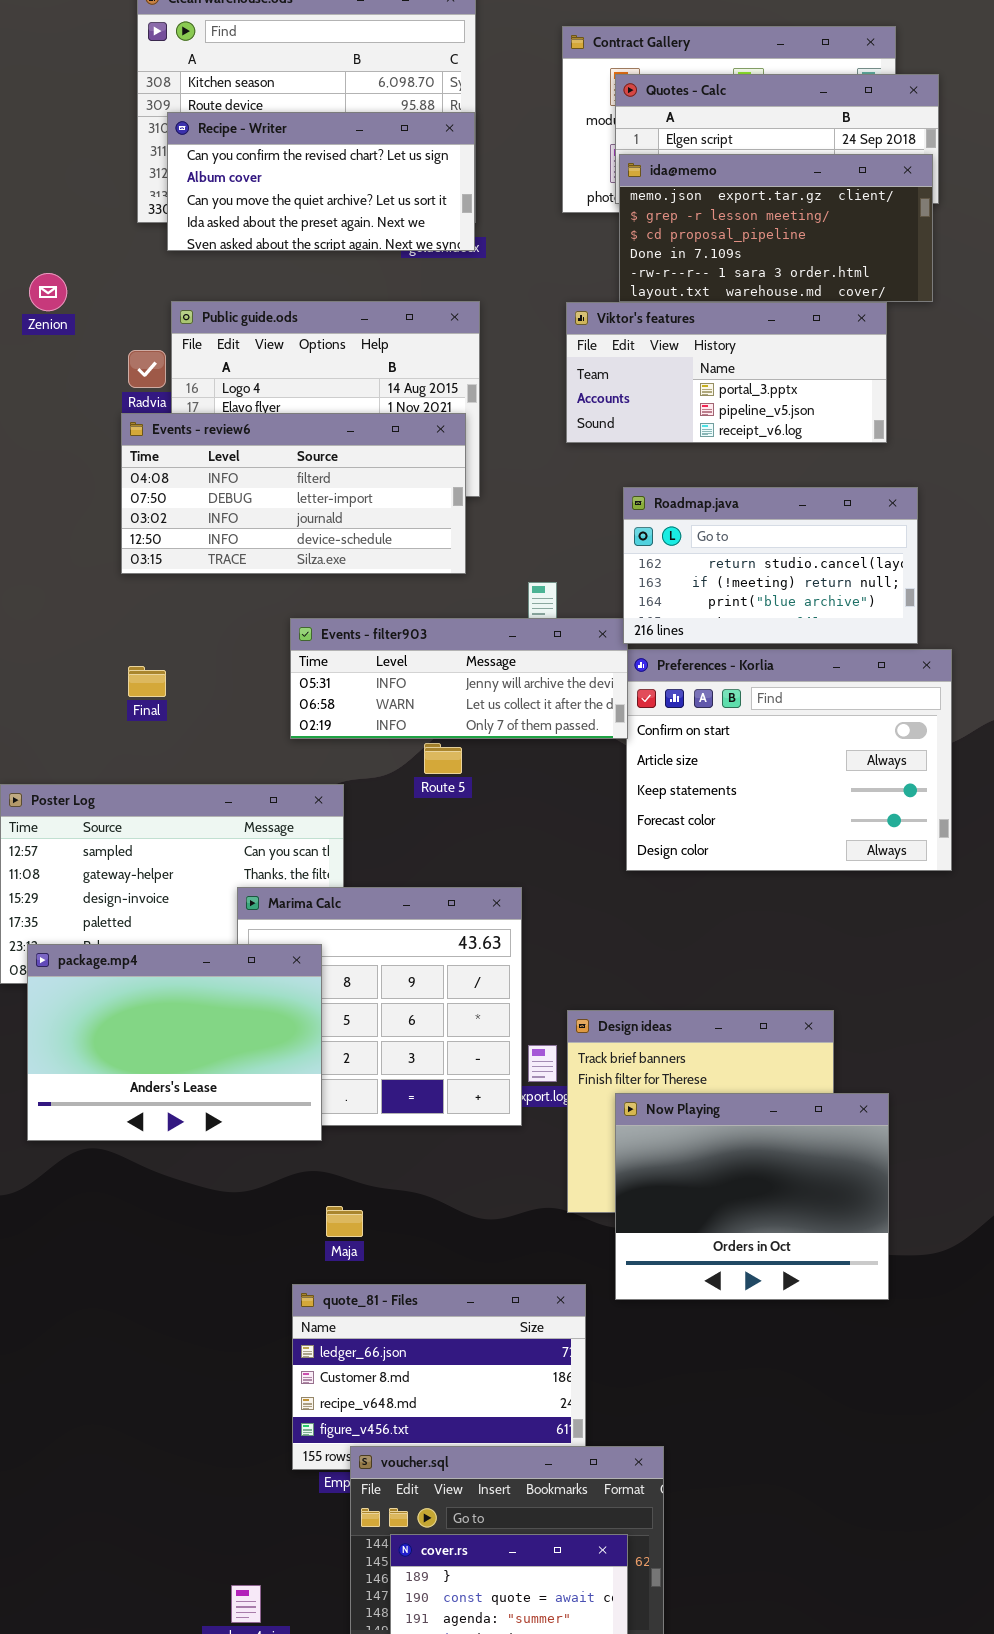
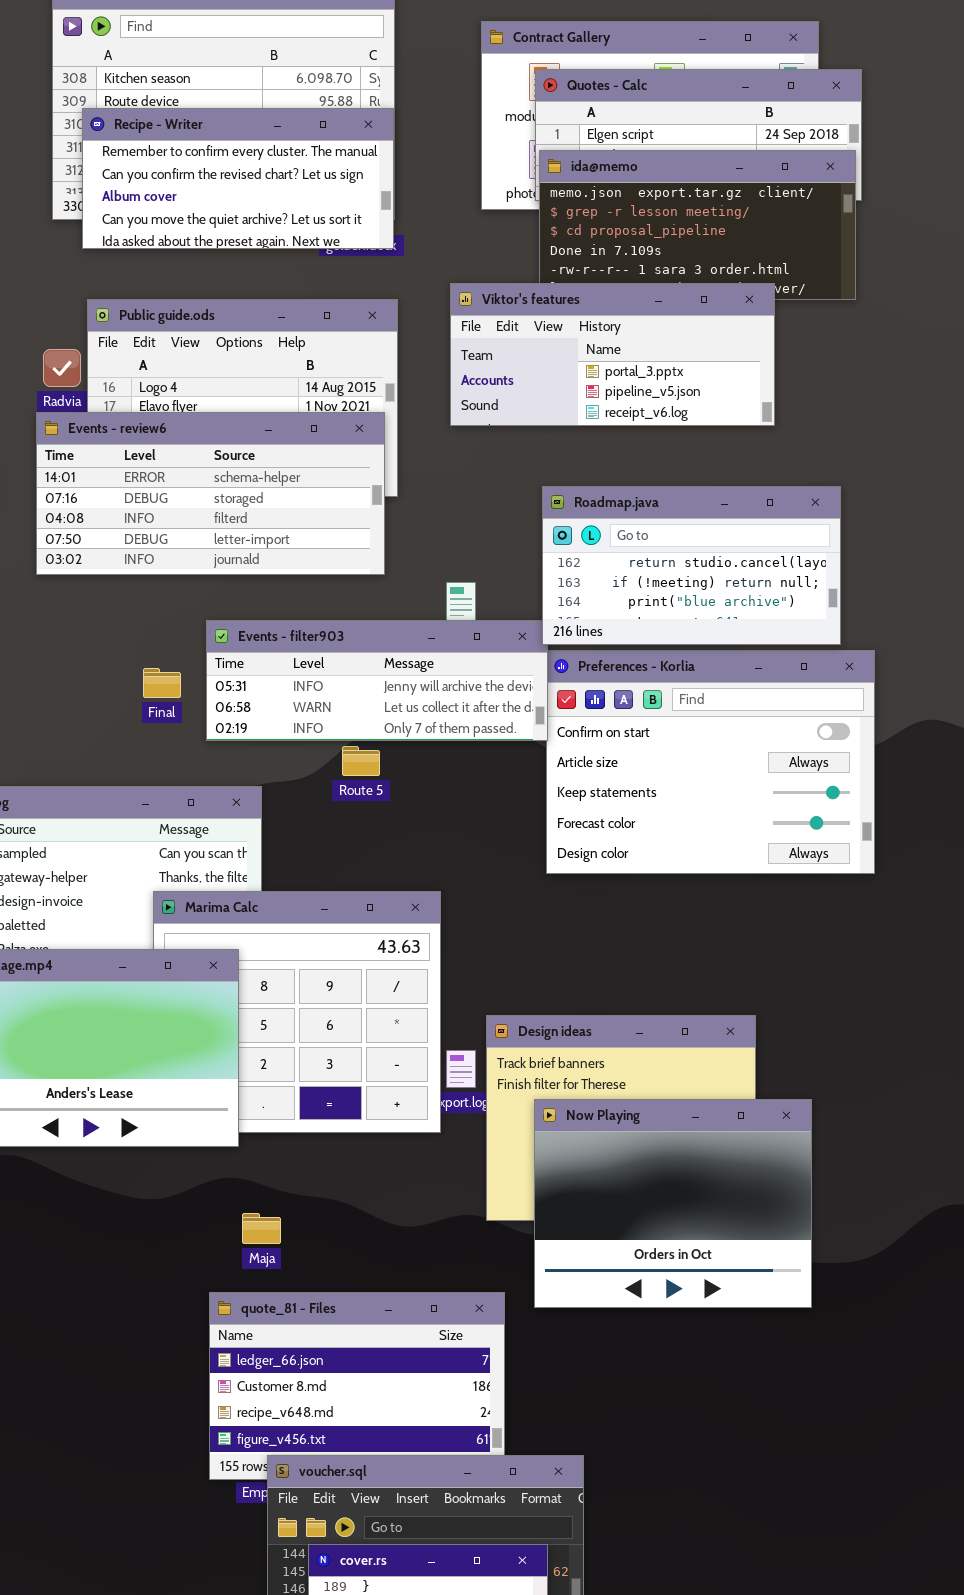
Recipe - Writer: [167,112,475,251] -> [82,108,394,249], scrolled up 1 row
Viktor's features: [566,302,887,443] -> [450,283,775,426], moved
Events - review6: [121,413,466,574] -> [36,412,385,575], scrolled up 2 rows
Final: [128,666,166,697] -> [143,668,181,698], moved

